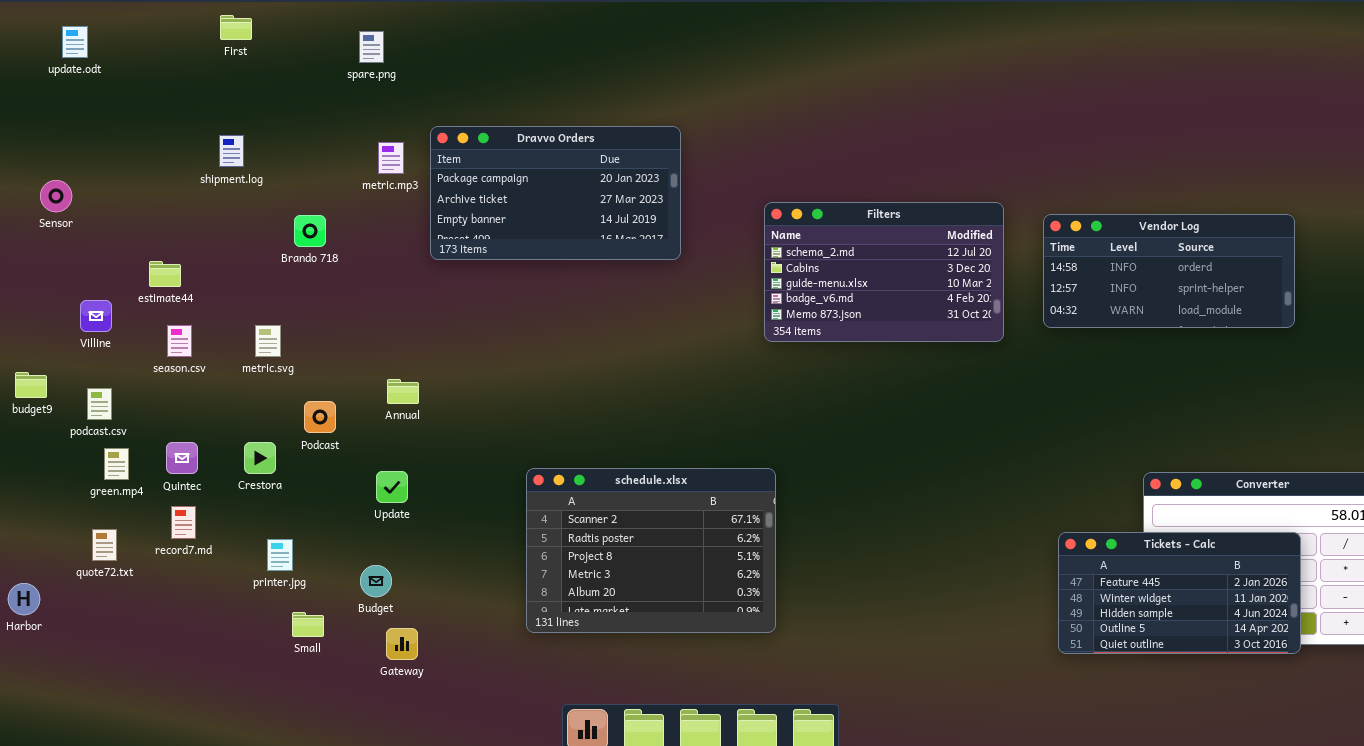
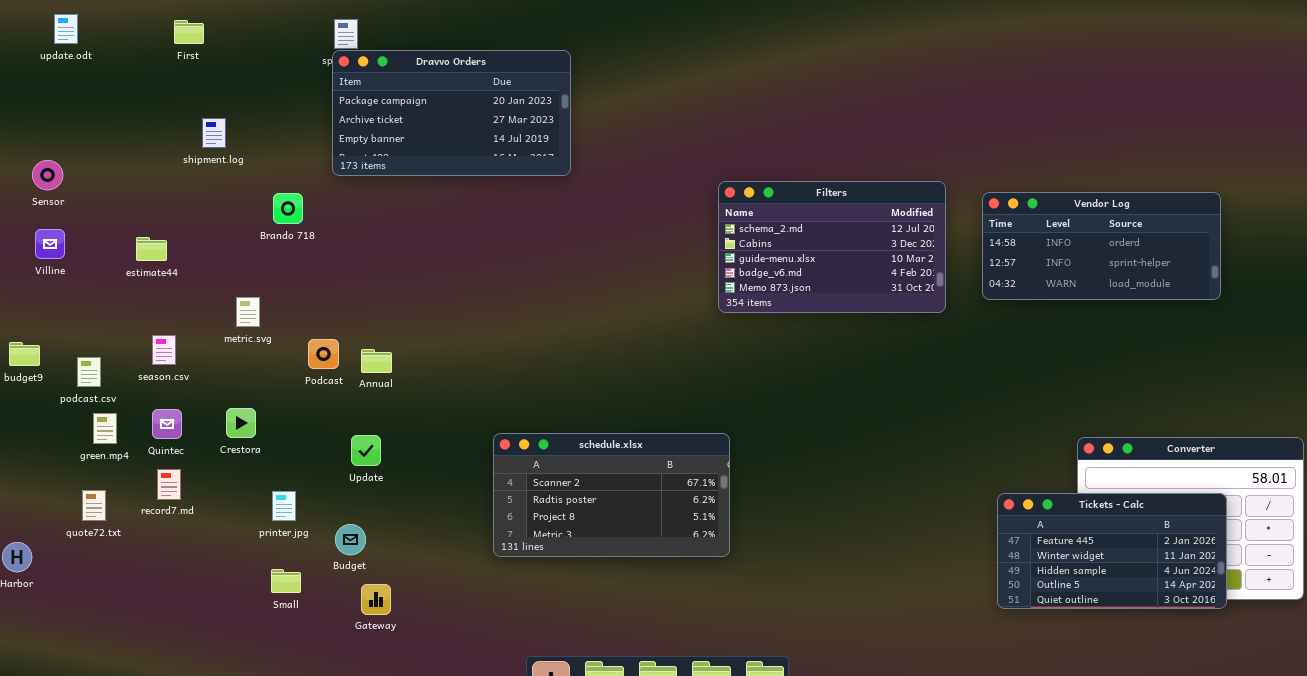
First: [220,15,252,40] -> [174,20,204,44], moved
Dravvo Orders: [430,126,681,260] -> [332,50,571,176], moved
Villine: [80,300,112,332] -> [35,229,65,259], moved
season.csv: [167,325,192,357] -> [152,335,176,365], moved
Podcast: [304,401,336,433] -> [308,339,339,369], moved
schedule.xlsx: [526,468,776,633] -> [493,433,730,557], resized
printer.jpg: [267,539,293,571] -> [272,491,296,521], moved

